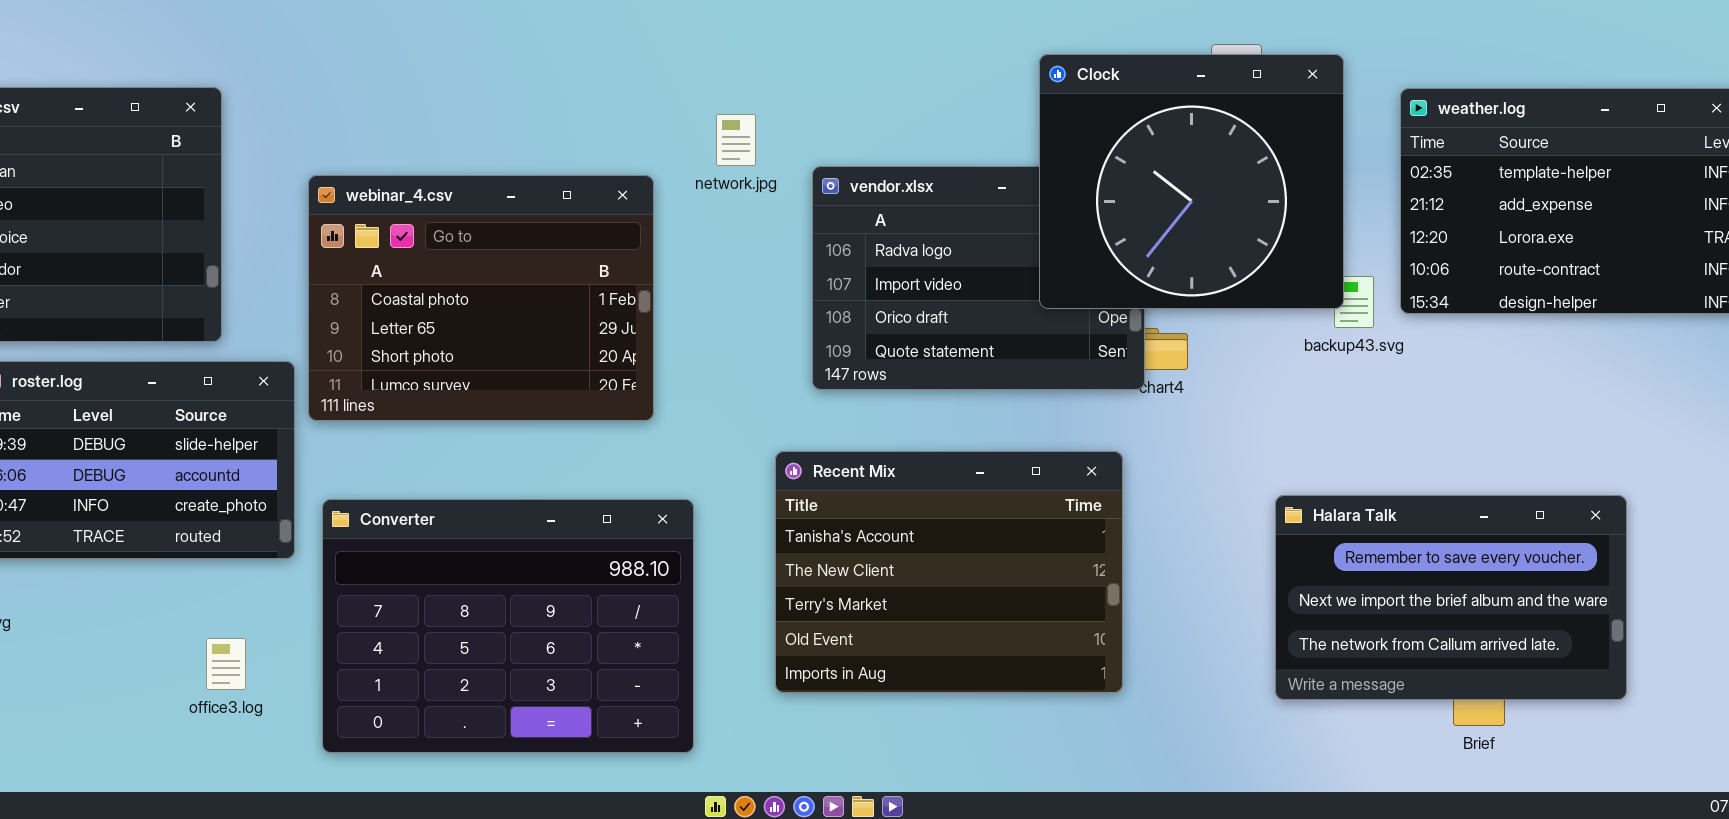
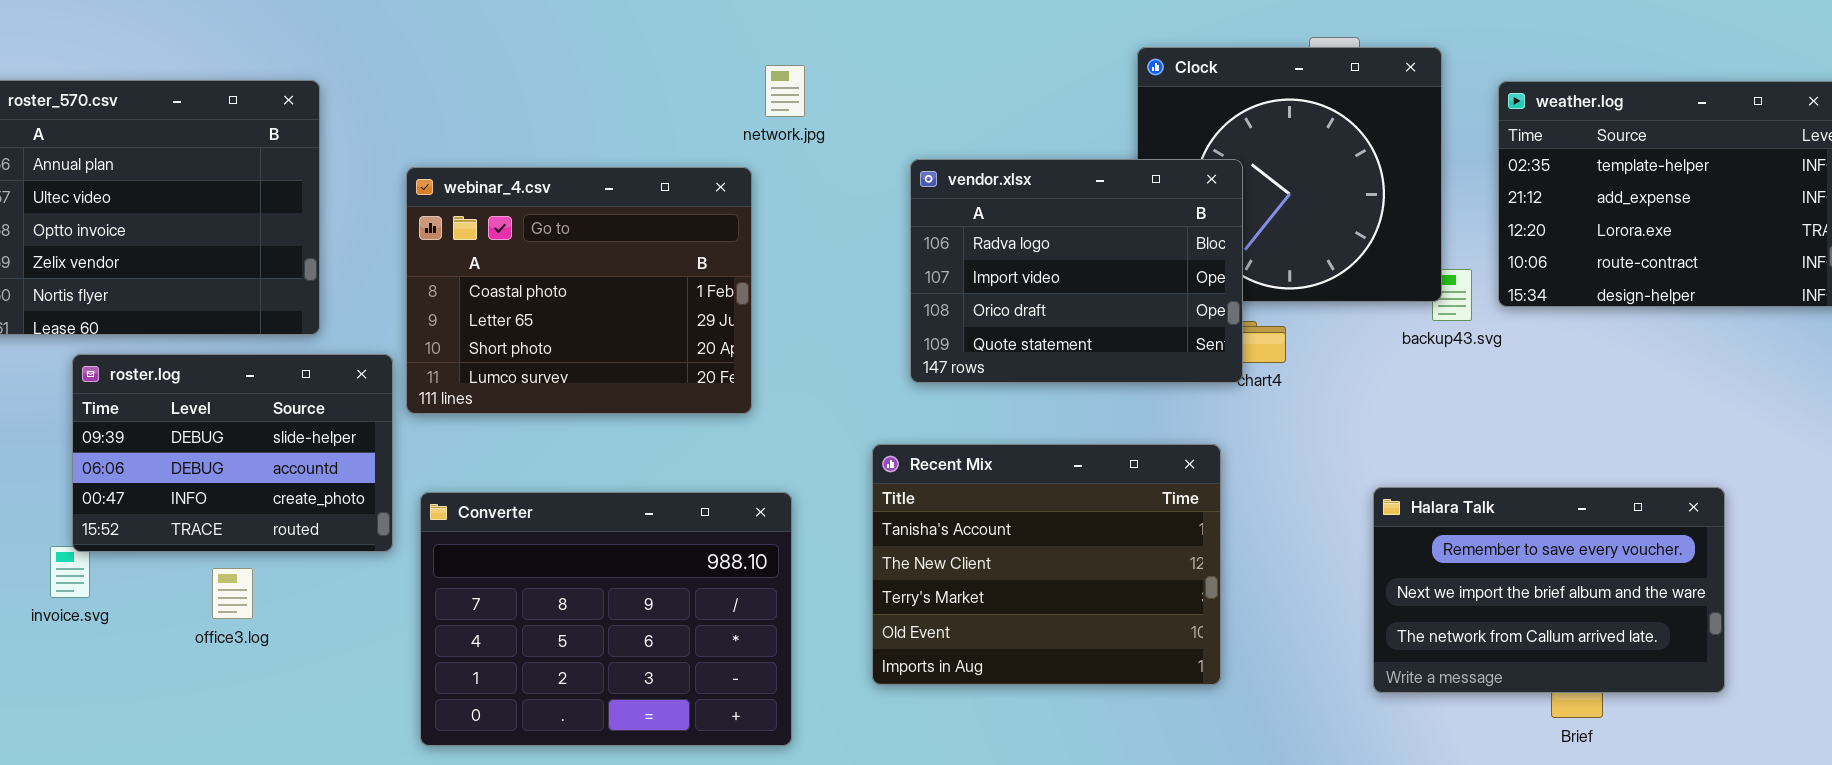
network.jpg: [716,114,756,166] -> [765,65,805,117], moved
vendor.xlsx: [812,166,1145,390] -> [910,159,1243,383], raised
office3.log: [206,638,246,690] -> [212,568,253,619], moved

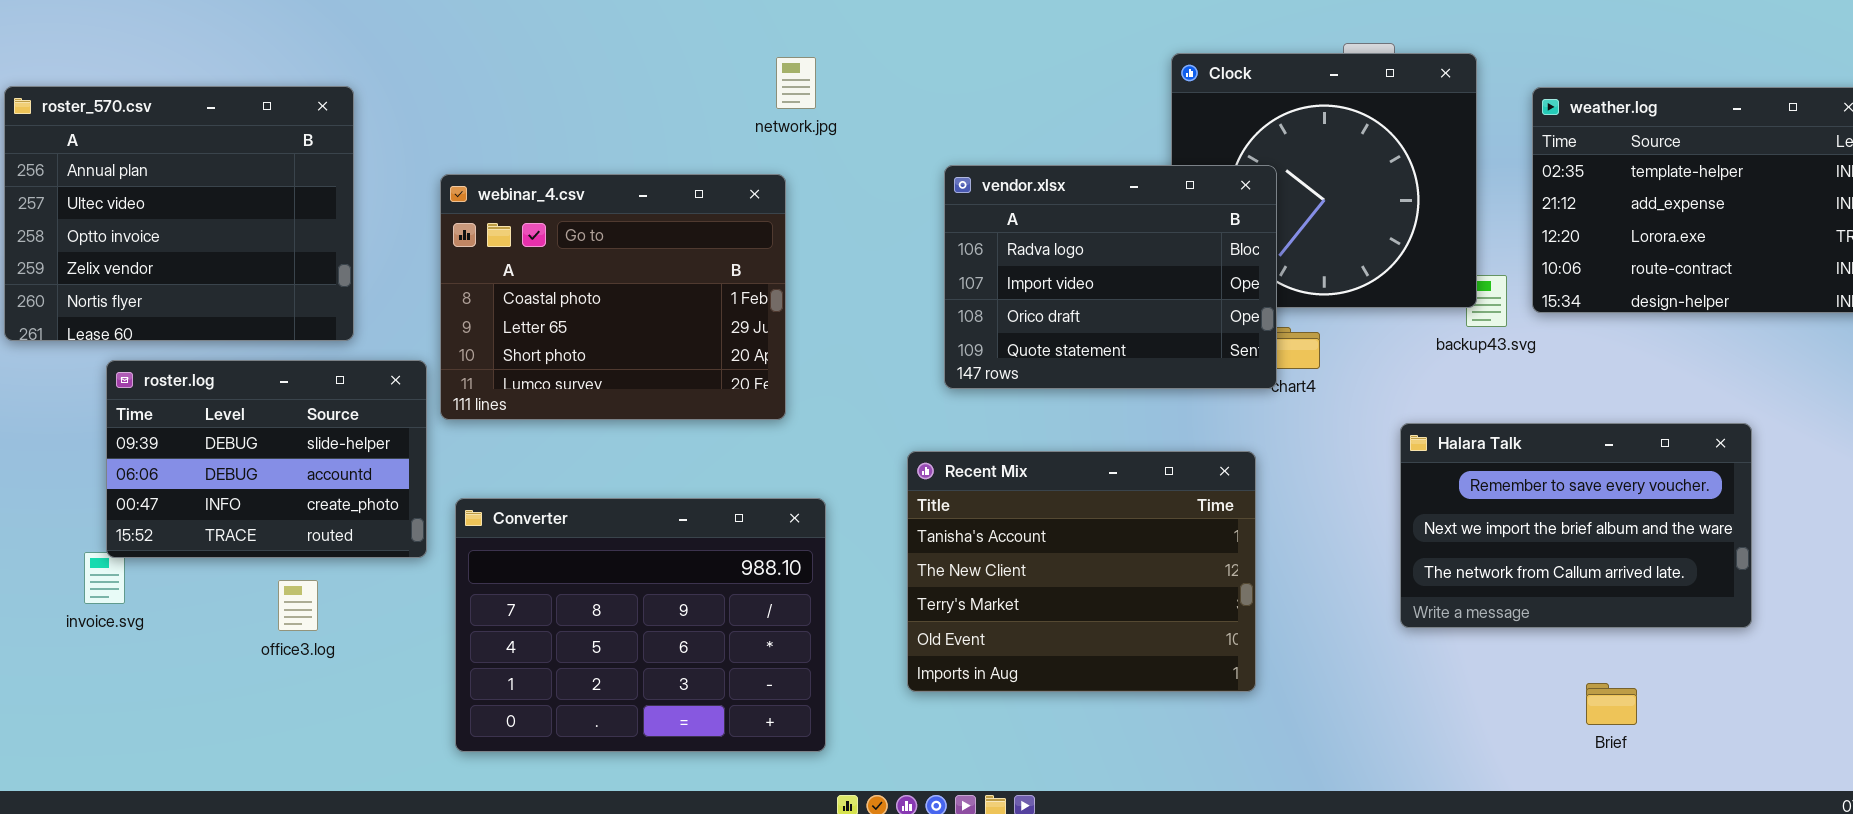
network.jpg: [765,65,805,117] -> [776,57,816,109], moved
Halara Talk: [1373,487,1725,693] -> [1400,423,1752,628], moved
office3.log: [212,568,253,619] -> [278,580,318,631], moved

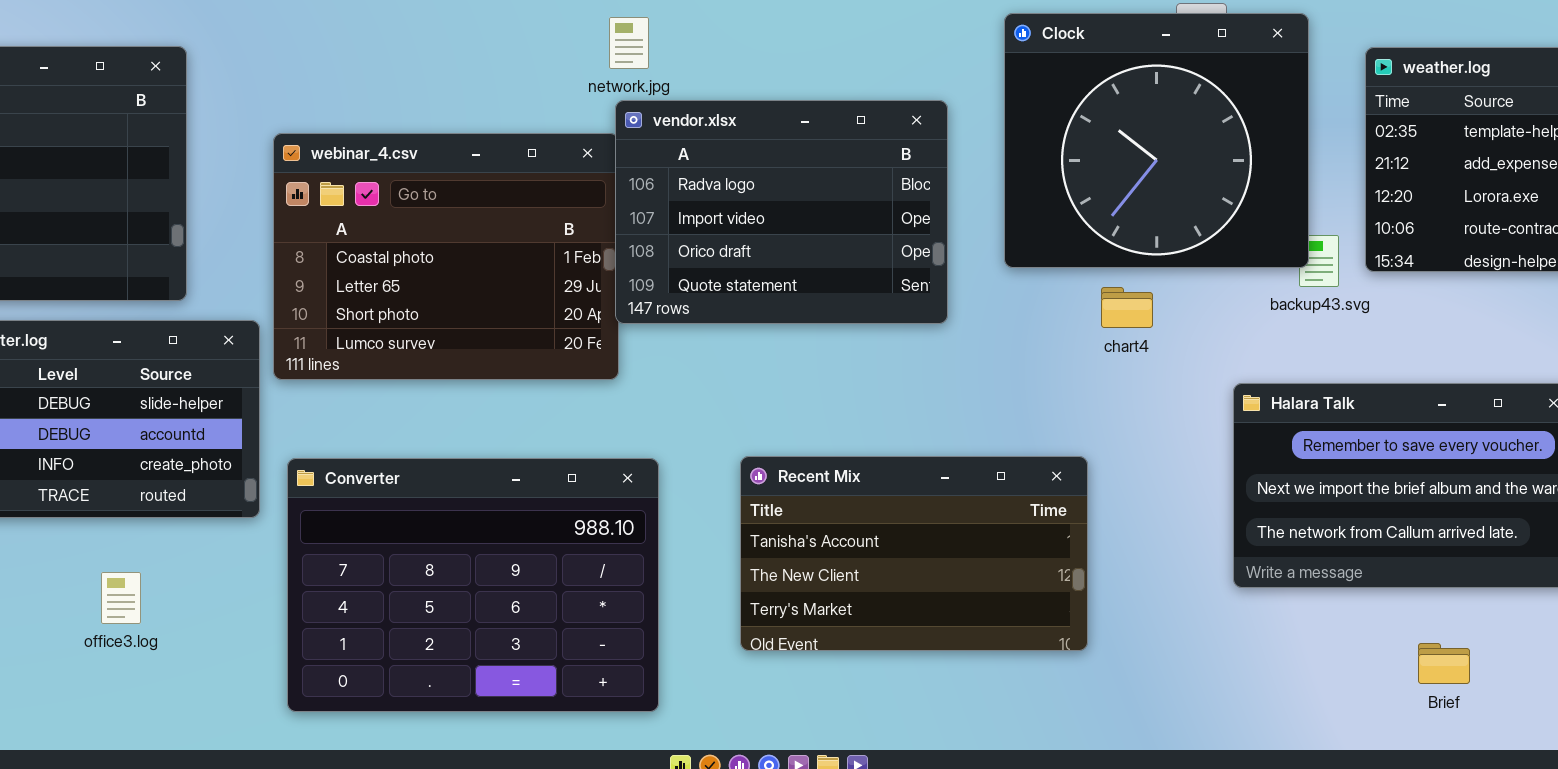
vendor.xlsx: [944,165,1277,389] -> [615,100,948,324], moved
Recent Mix: [907,451,1256,692] -> [740,456,1088,651], resized
office3.log: [278,580,318,631] -> [101,572,141,624], moved

